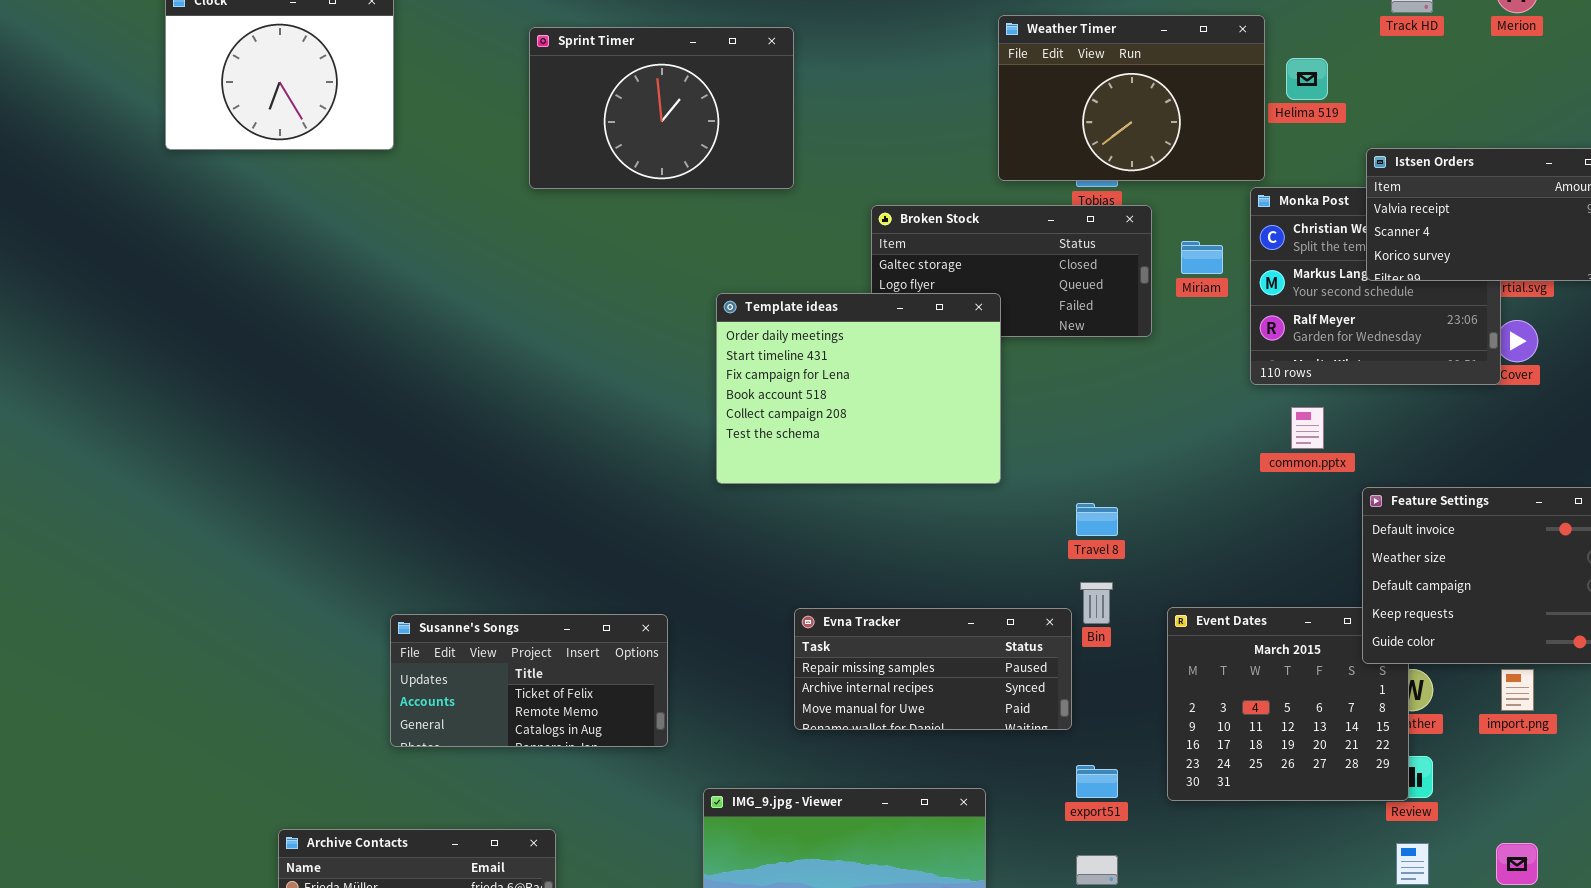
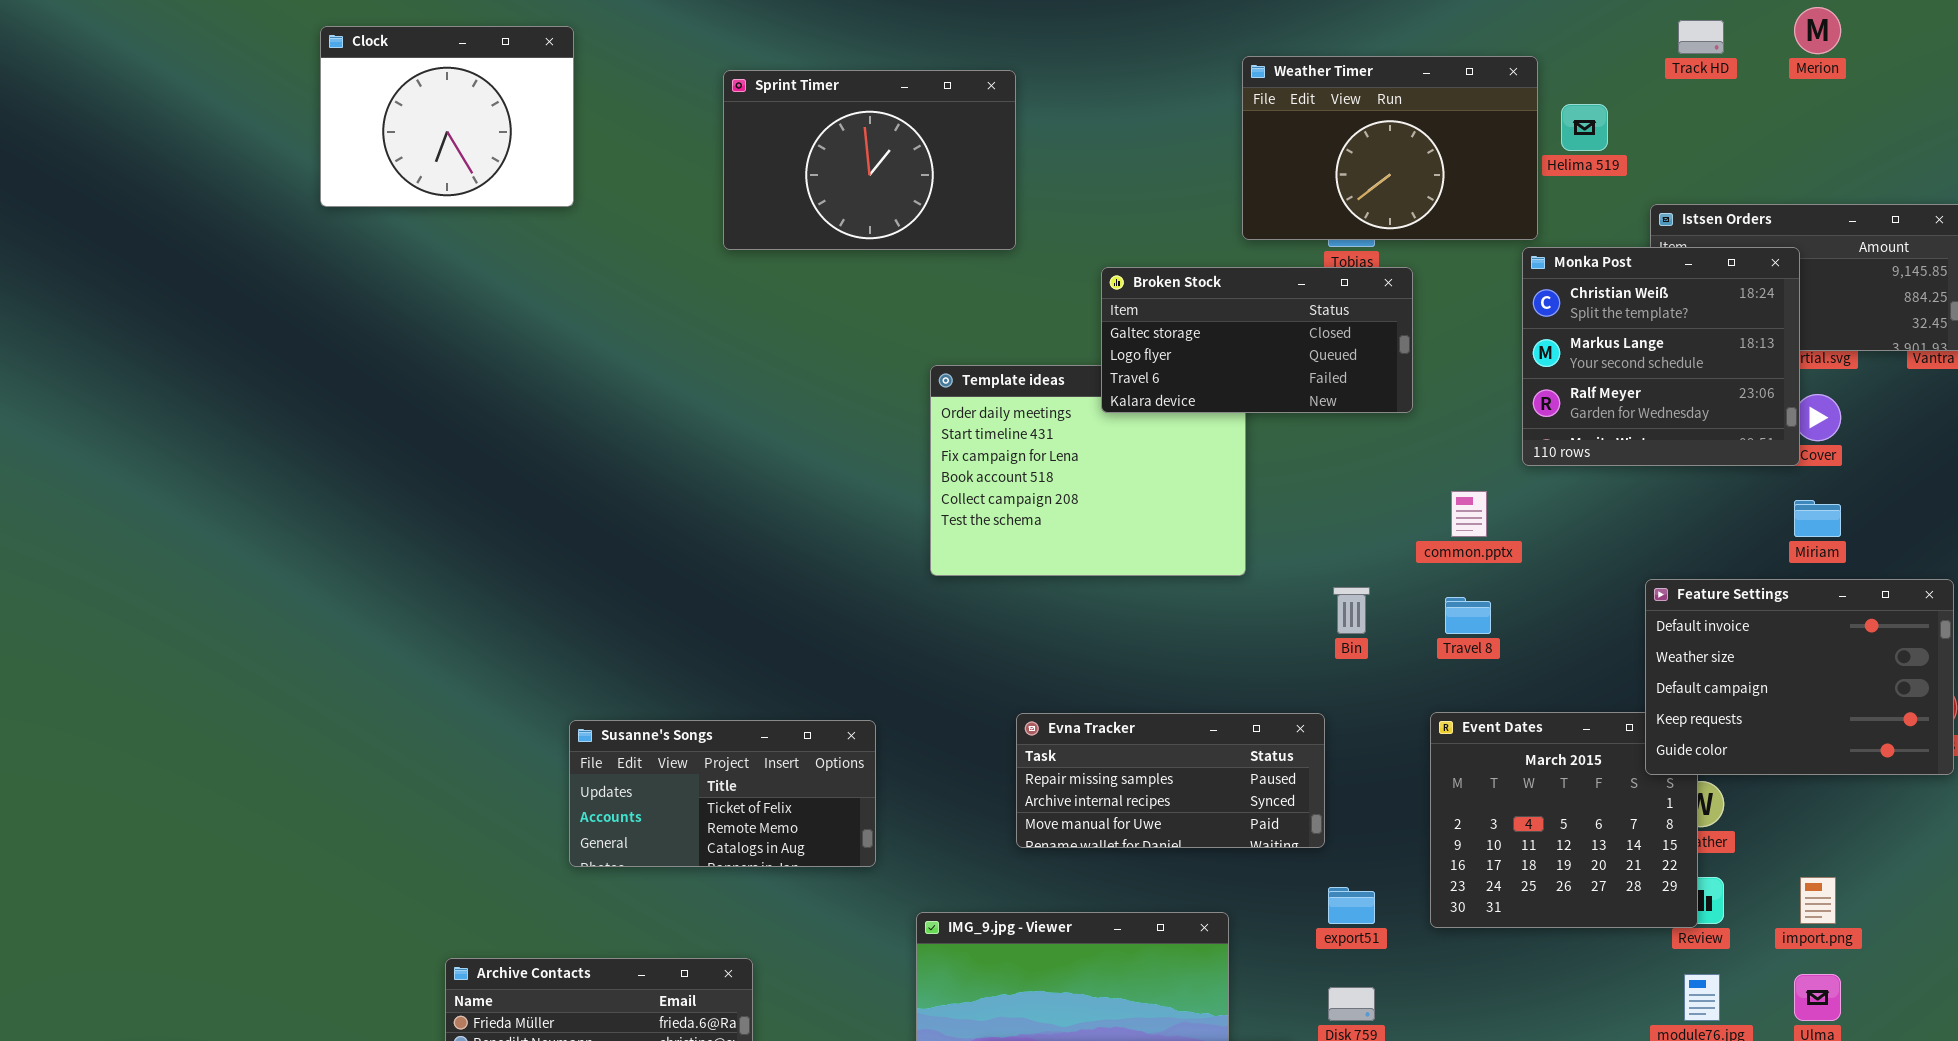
Monka Post: [1250,187,1501,385] -> [1522,247,1800,466], raised
Broken Stock: [871,205,1152,337] -> [1101,267,1413,413], raised
Miriam: [1181,241,1223,274] -> [1794,500,1841,537], moved
common.pptx: [1291,407,1324,449] -> [1451,491,1487,537], moved
Travel 8: [1076,503,1118,536] -> [1445,597,1491,634], moved
Bin: [1080,582,1113,624] -> [1333,587,1370,634], moved
import.png: [1501,669,1534,711] -> [1800,877,1836,924], moved

